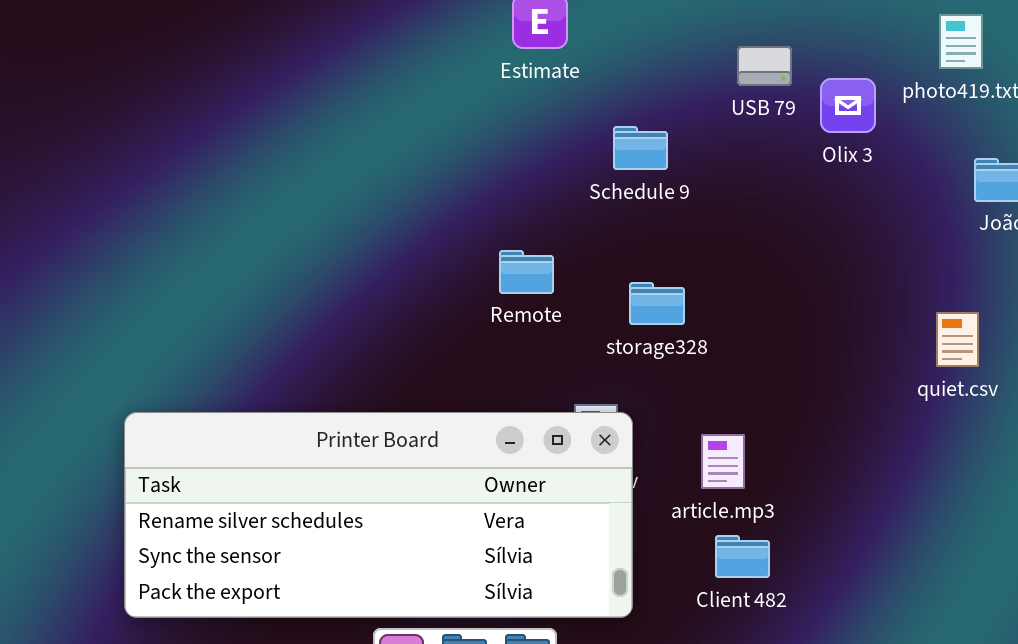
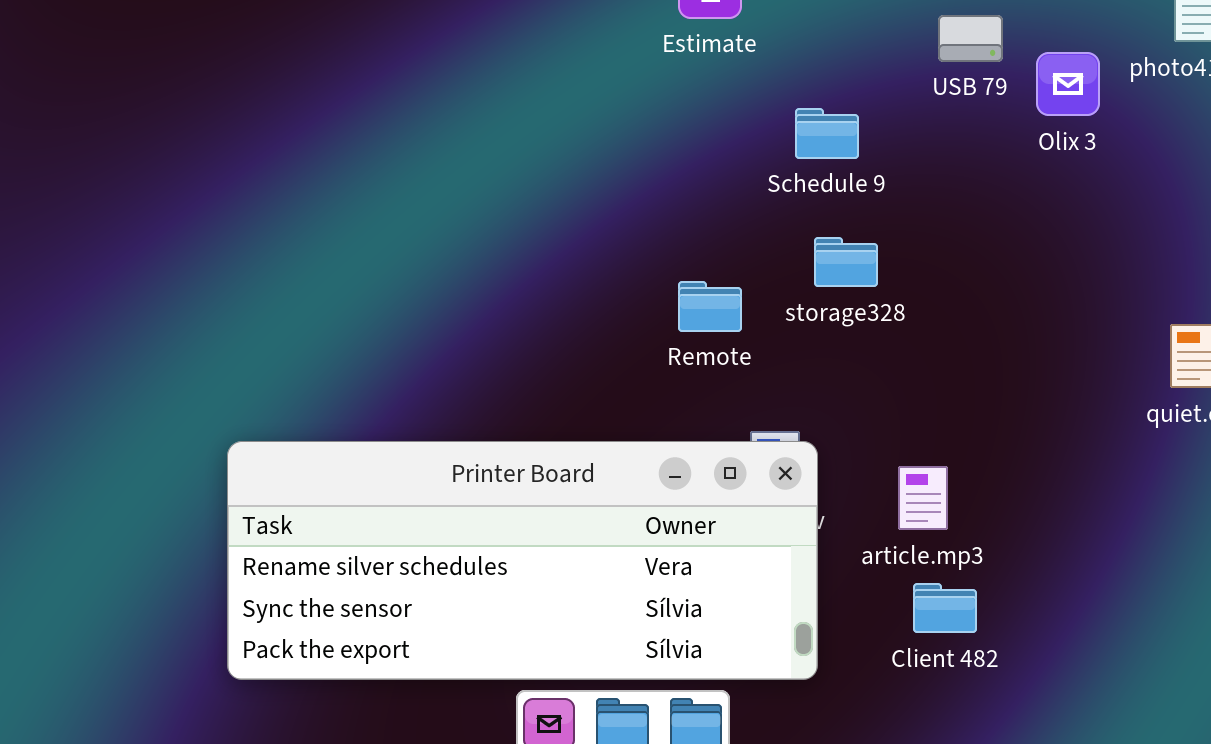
Remote: [499,250,554,294] -> [678,281,742,332], moved
storage328: [629,282,685,325] -> [814,237,878,287], moved

